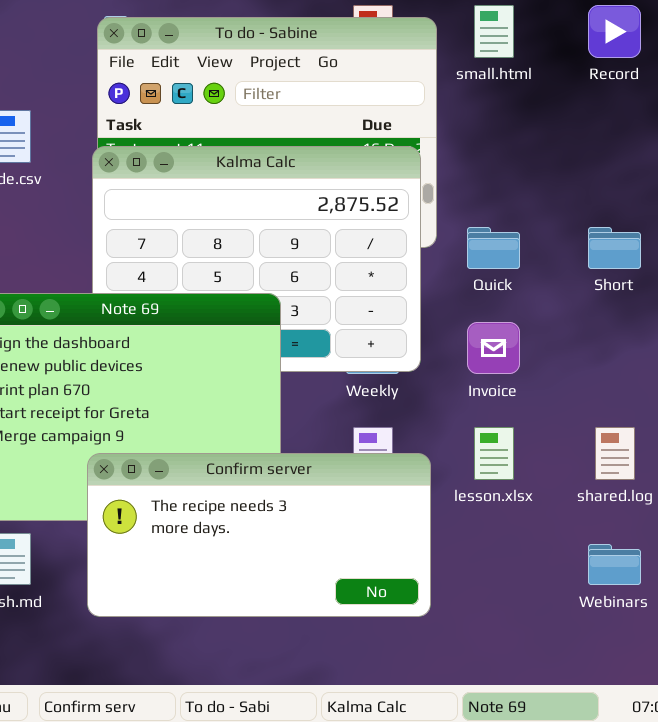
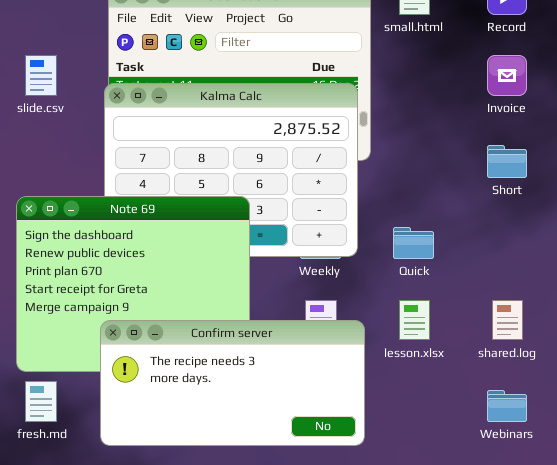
Quick: [467,227,520,269] -> [393,227,434,259], moved
Invoice: [467,322,520,374] -> [487,55,527,96], moved

